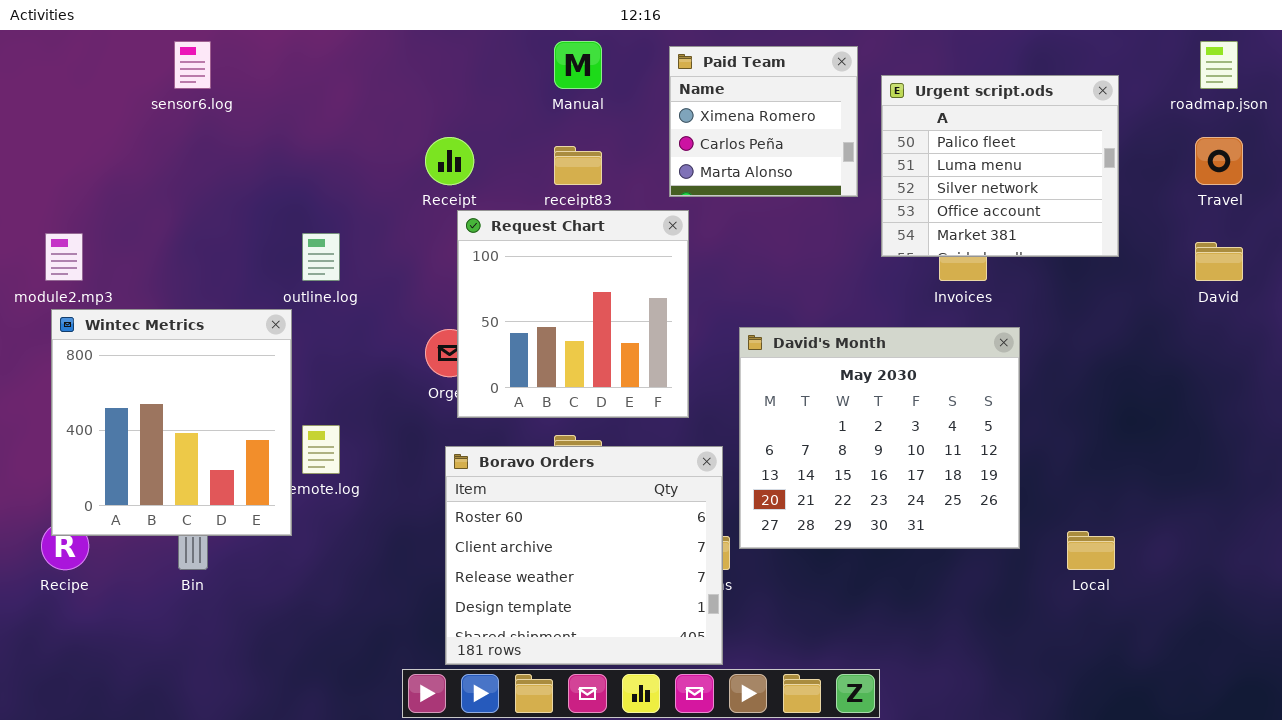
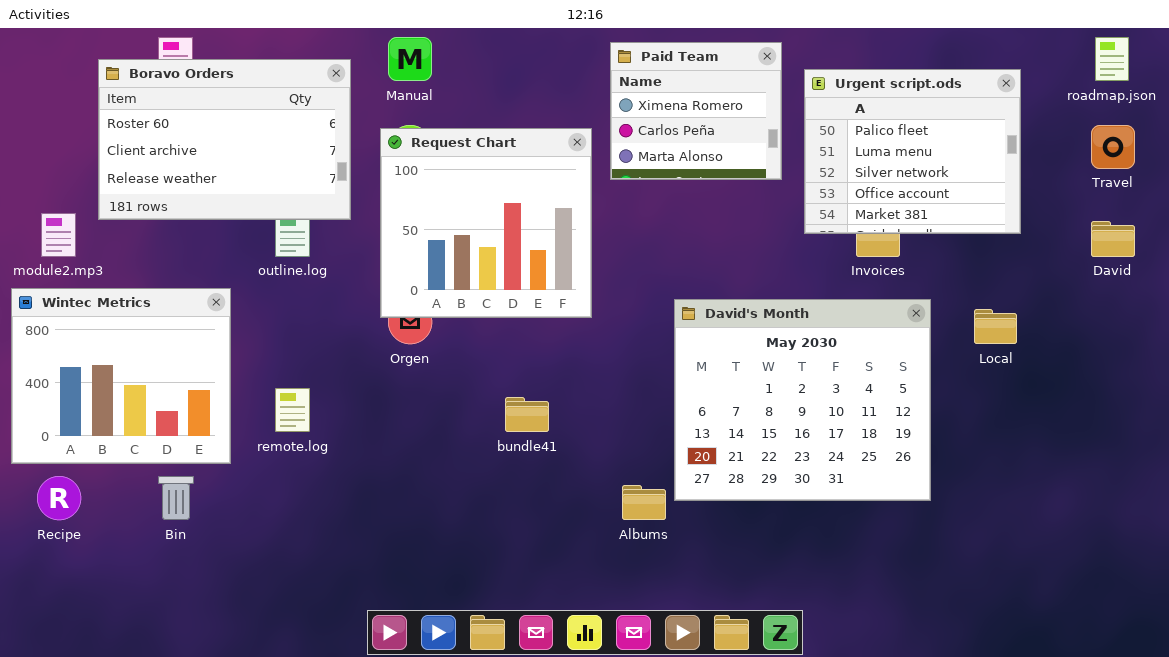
Manual: [554,41,602,89] -> [388,37,432,81], moved
Request Chart: [457,210,689,418] -> [380,128,592,318], moved
Wintec Metrics: [51,309,292,536] -> [11,288,231,464], moved, resized
Boravo Orders: [445,446,723,665] -> [98,59,351,220], moved, resized
Local: [1067,531,1115,570] -> [974,309,1017,344], moved

